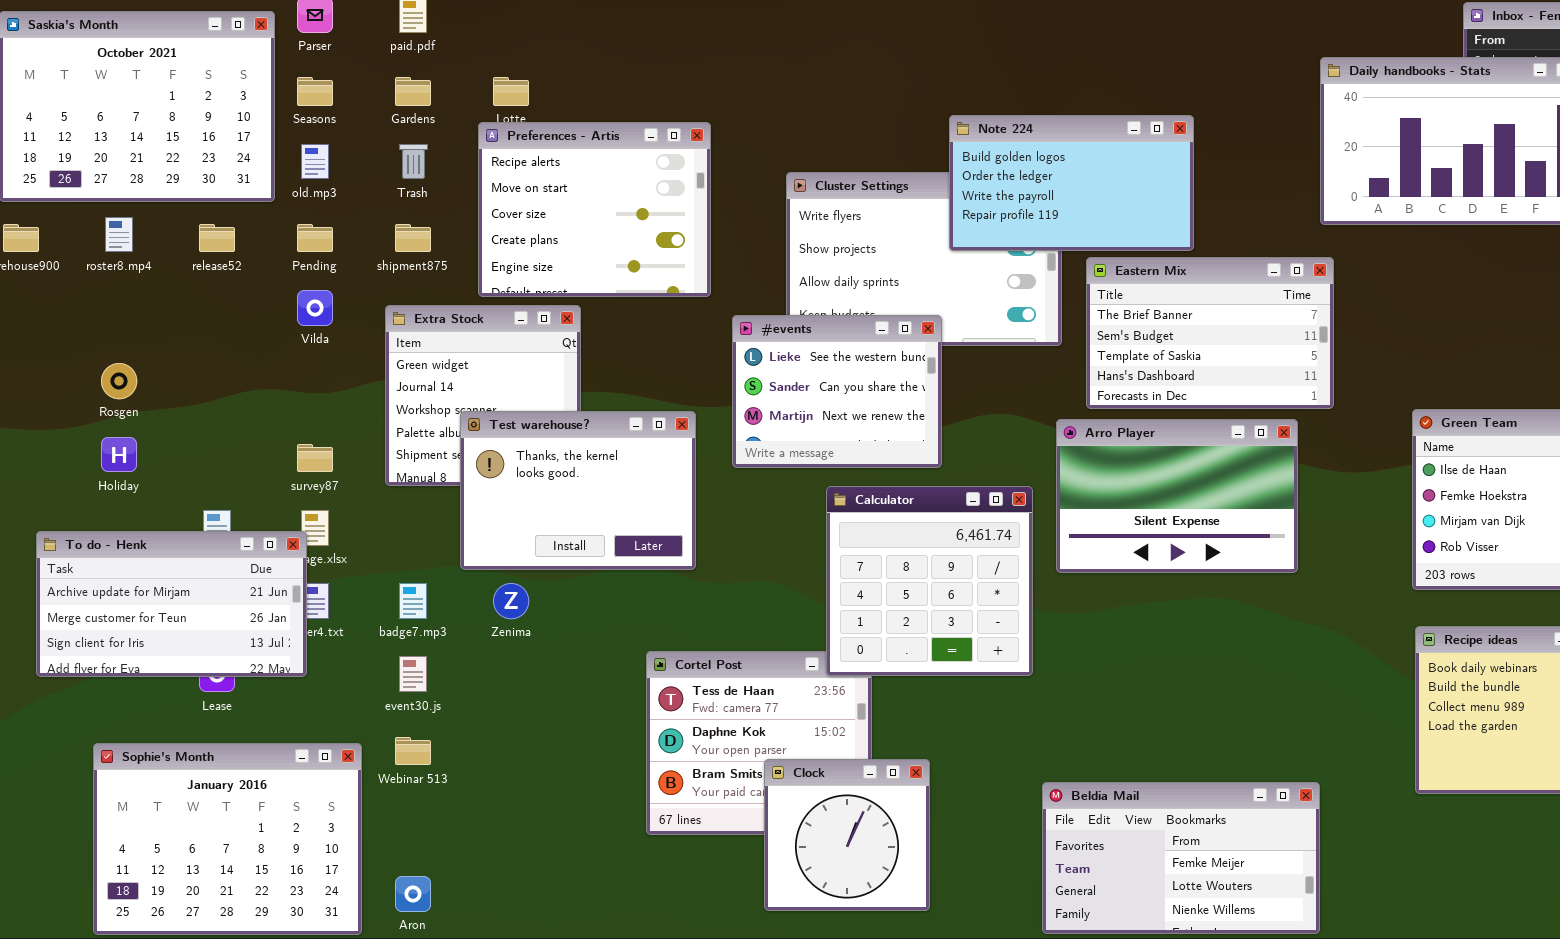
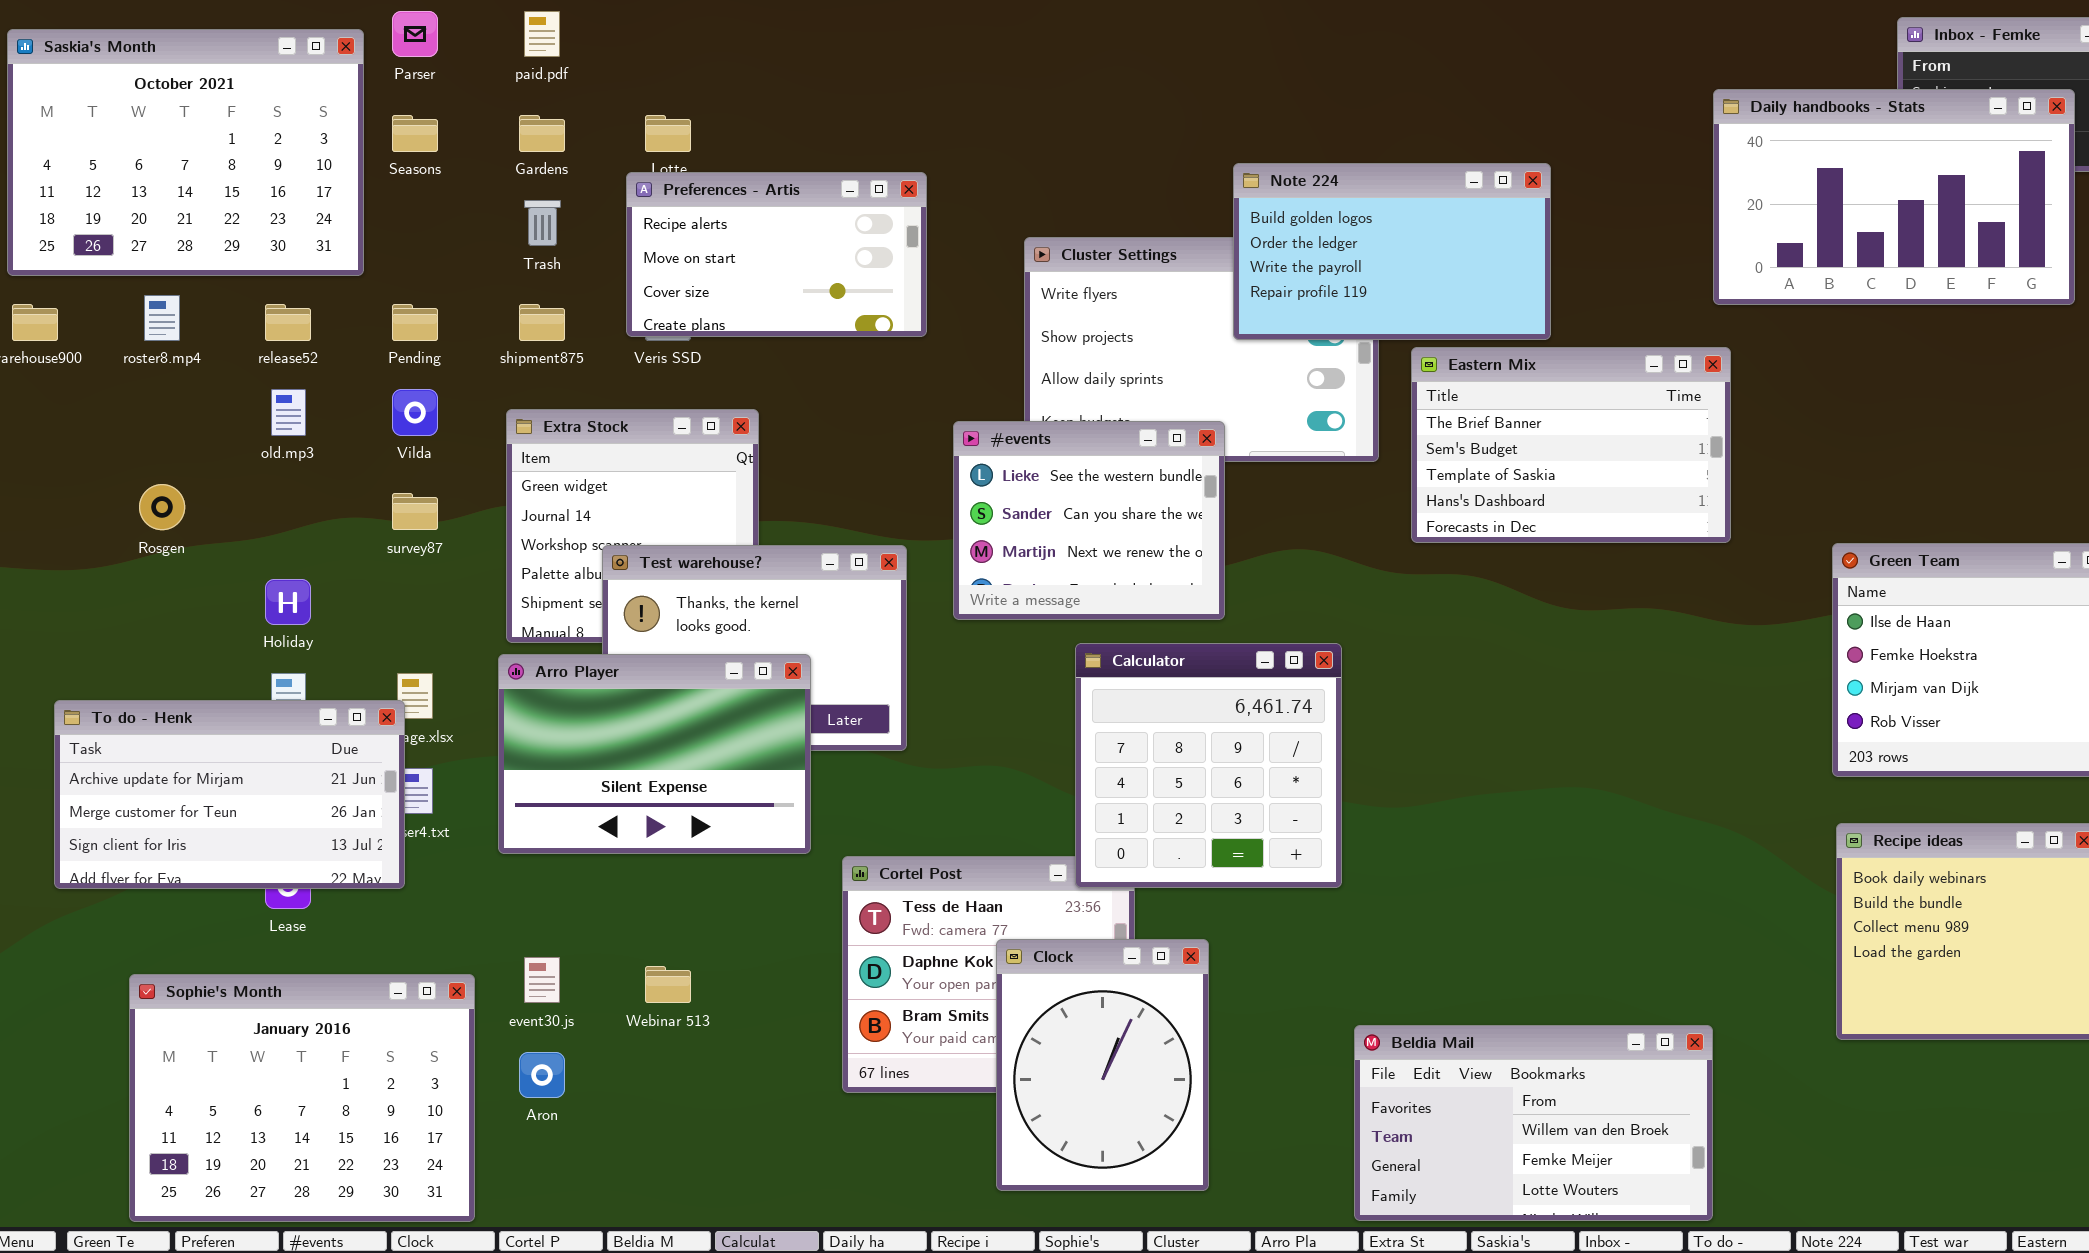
Preferences - Artis: [478,122,711,297] -> [626,172,927,337], resized
old.mp3: [301,144,329,179] -> [271,389,306,436], moved
Arro Player: [1056,419,1298,573] -> [498,654,811,854], moved
Holiday: [101,437,137,472] -> [265,579,311,625], moved
survey87: [297,444,333,472] -> [392,493,438,530], moved
event30.js: [399,656,427,692] -> [524,957,560,1003], moved
Webinar 513: [395,737,431,765] -> [645,966,691,1003], moved
Clock: [764,759,930,911] -> [996,939,1209,1191], resized
Beldia Mail: [1042,782,1320,934] -> [1354,1025,1713,1221], scrolled up 1 row
Aron: [395,876,431,912] -> [519,1052,565,1098], moved

